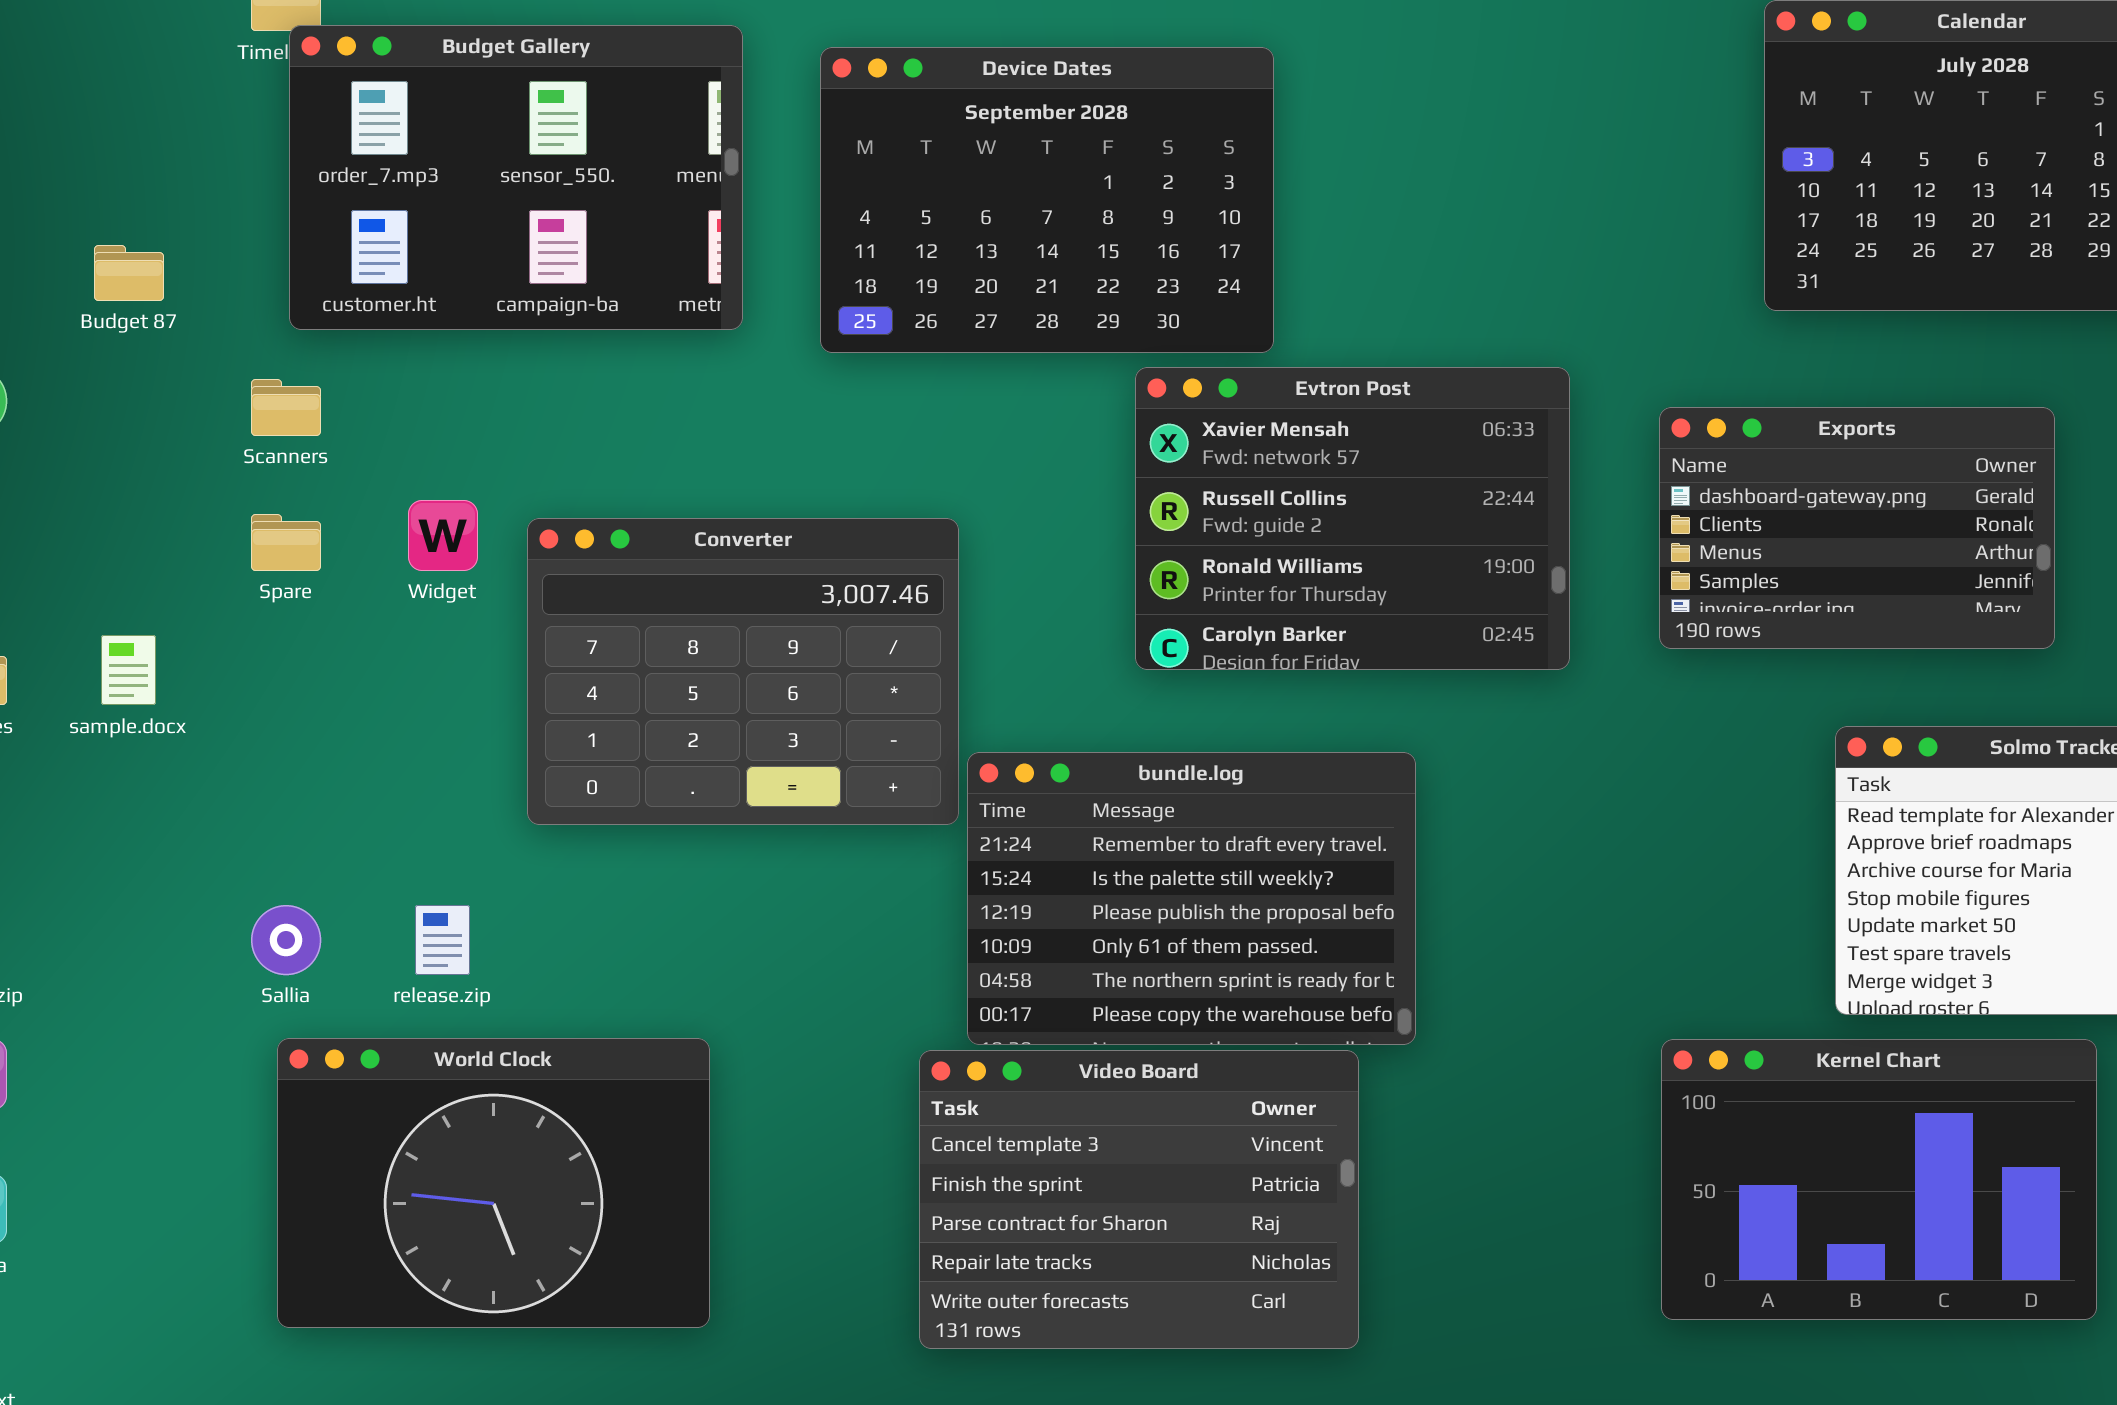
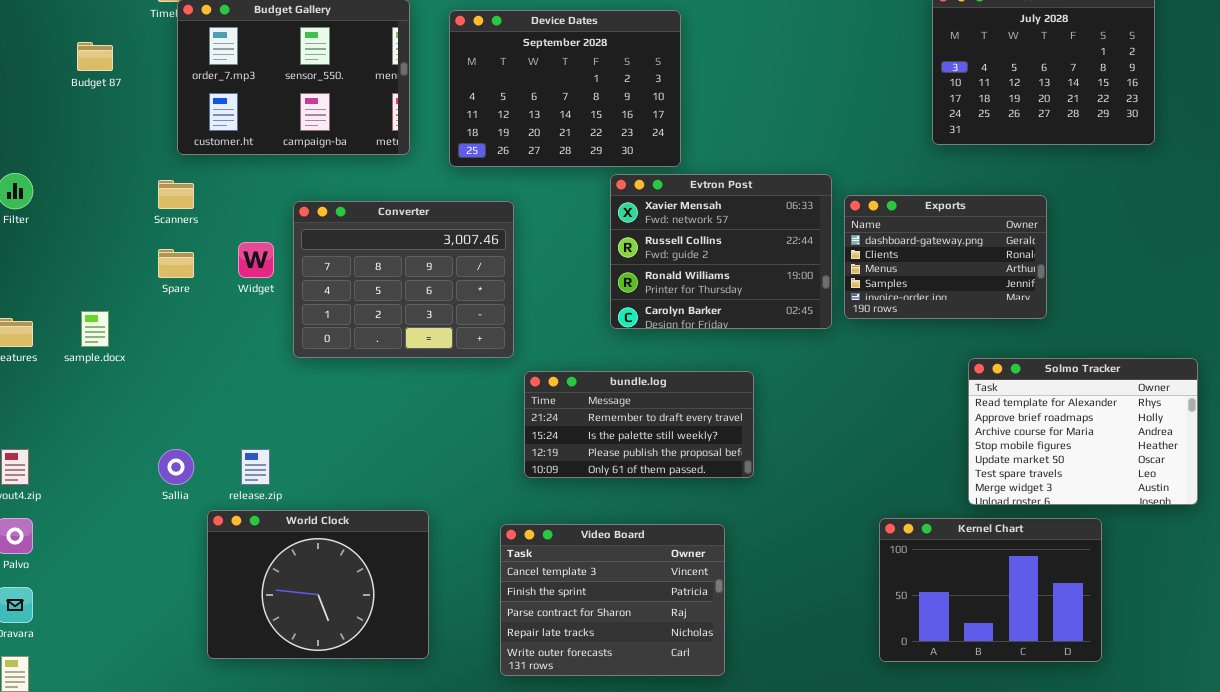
Budget 87: [94,245,164,301] -> [77,42,113,71], moved
Exports: [1659,407,2055,649] -> [844,195,1047,319], moved
Converter: [527,518,959,825] -> [293,201,514,358], moved
bundle.log: [967,752,1416,1045] -> [524,371,754,478], resized
World Clock: [277,1038,710,1328] -> [207,510,429,659], moved

